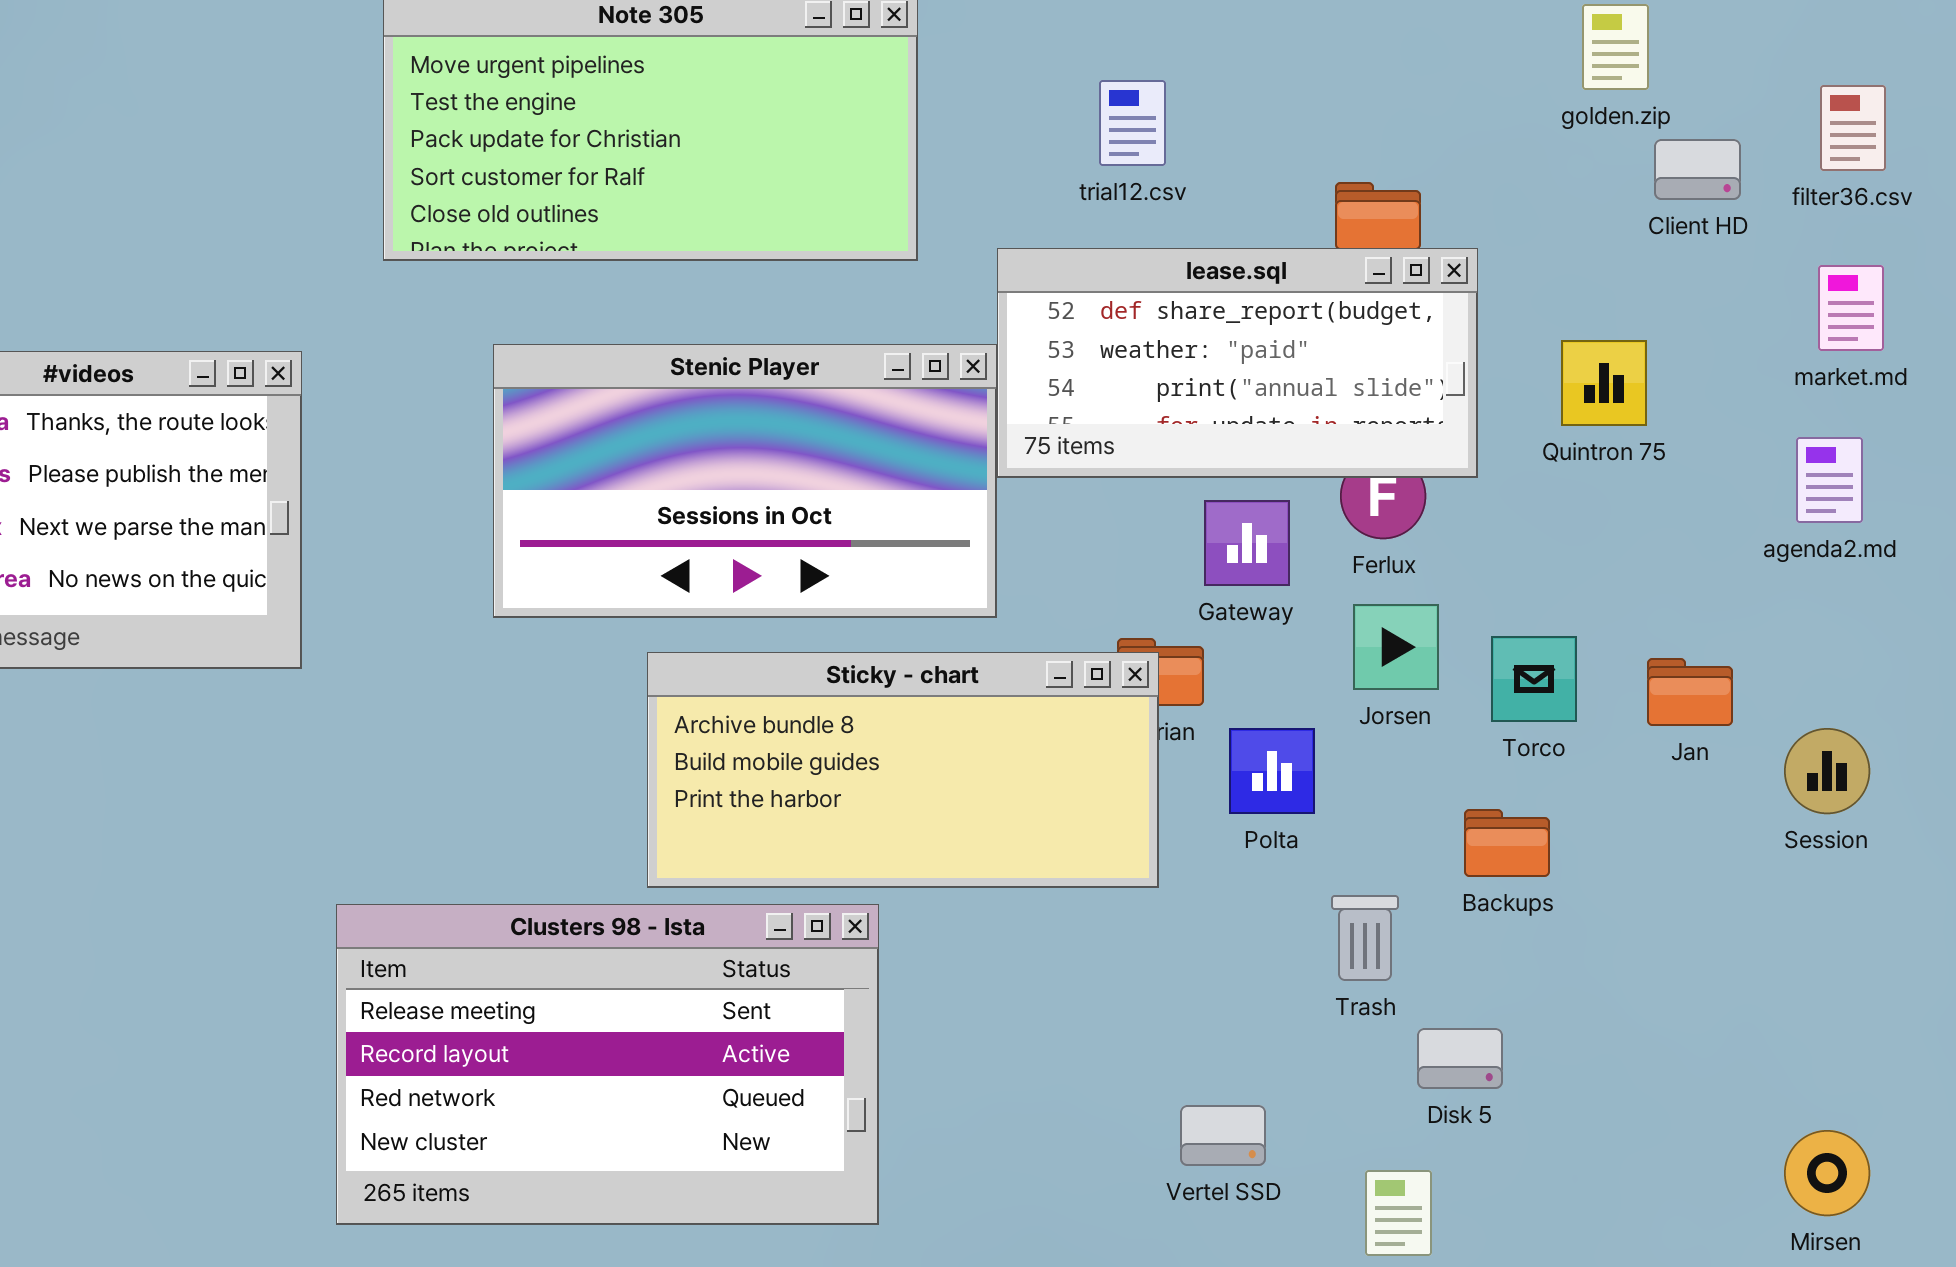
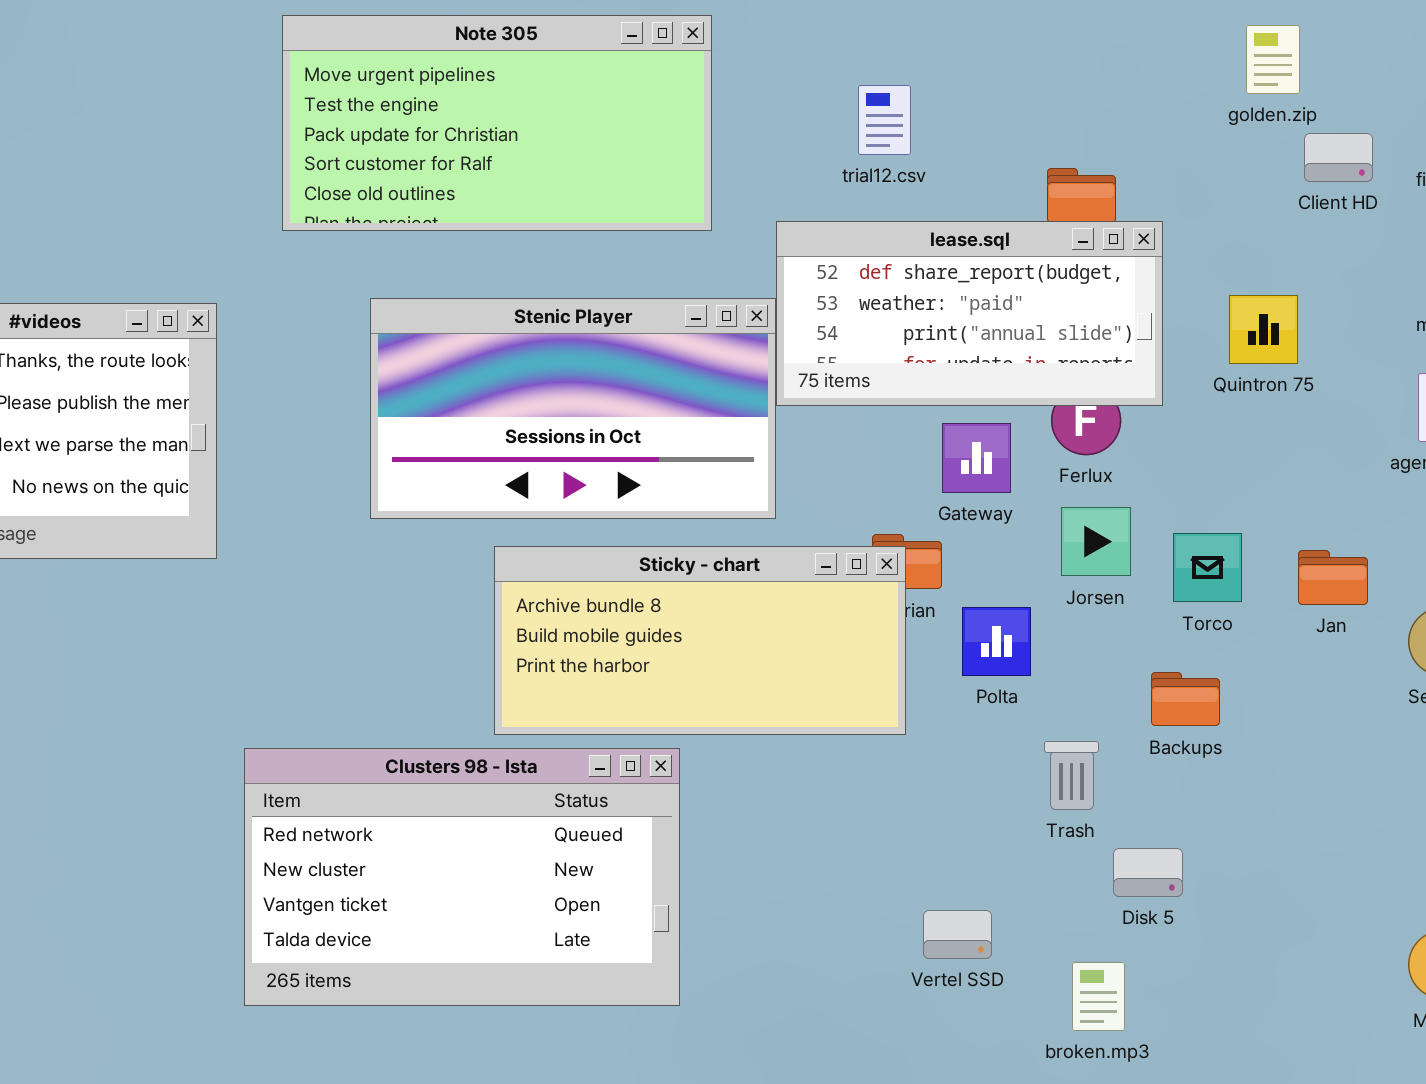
Clusters 98 - Ista: [336,904,879,1225] -> [244,748,680,1006], scrolled down 2 rows

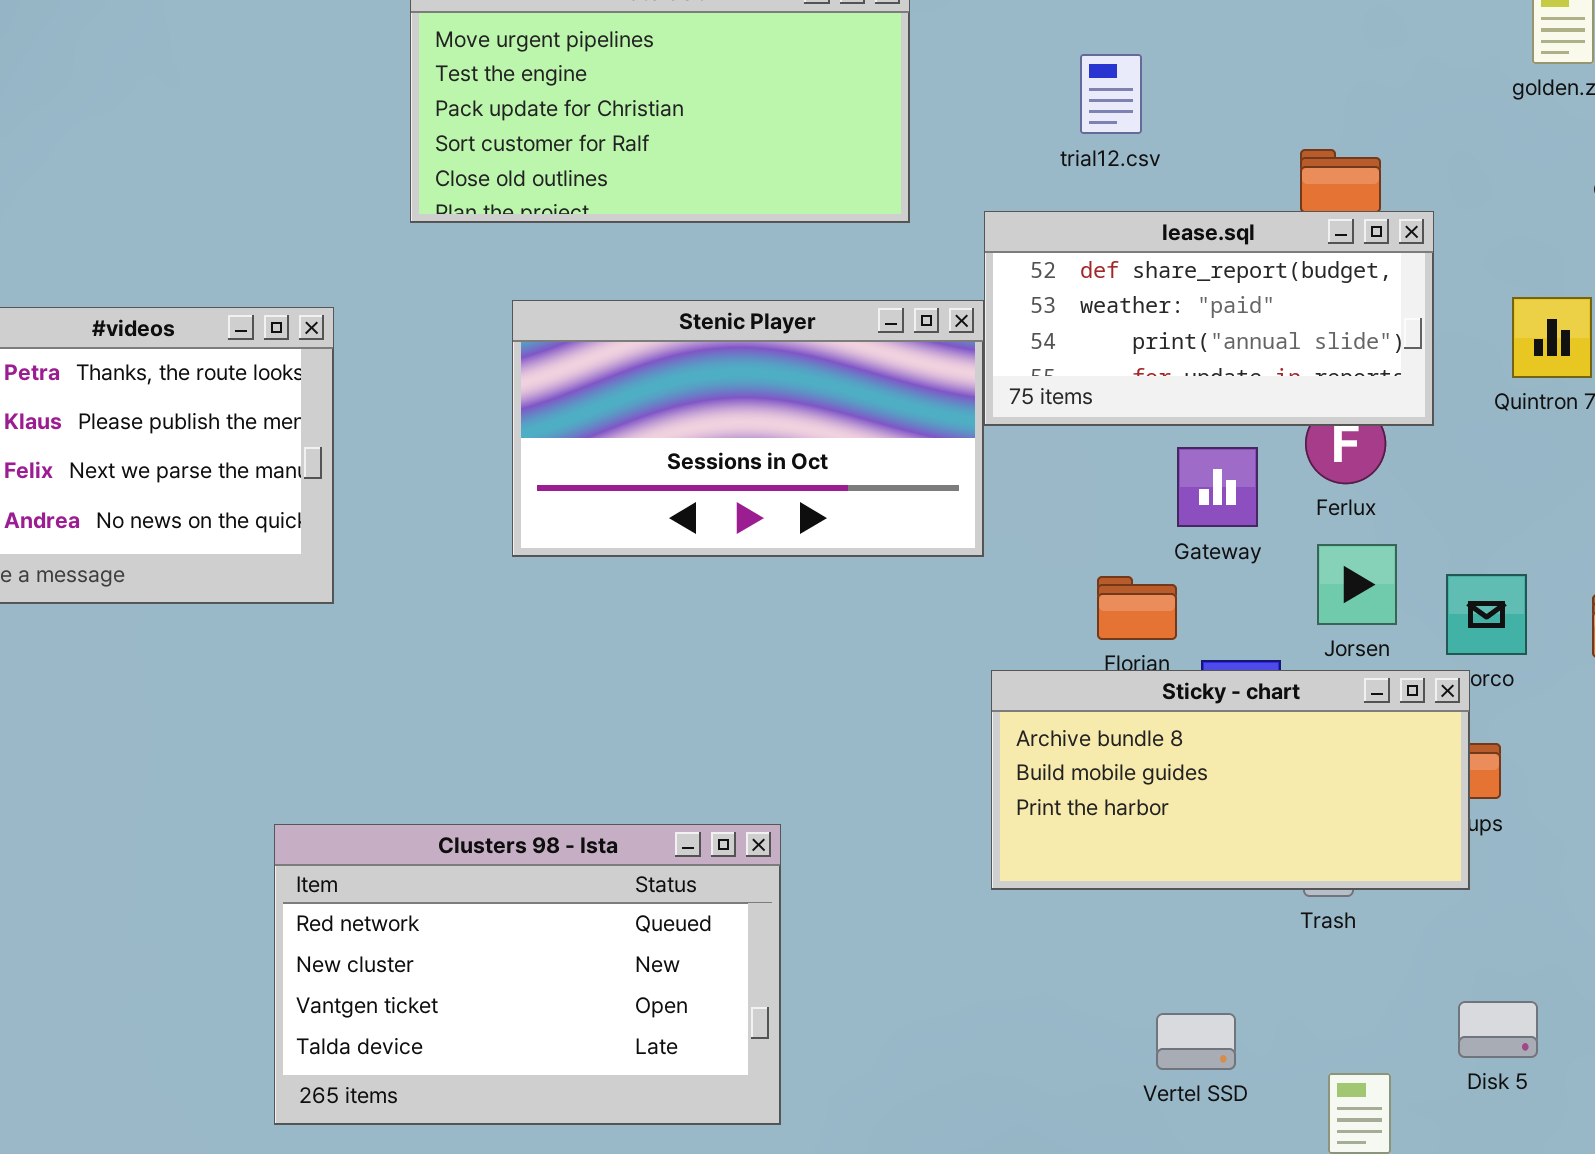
Sticky - chart: [494,546,906,735] -> [991,670,1470,890], moved
Clusters 98 - Ista: [244,748,680,1006] -> [274,824,781,1125], moved
Disk 5: [1113,848,1183,897] -> [1458,1001,1538,1058], moved

